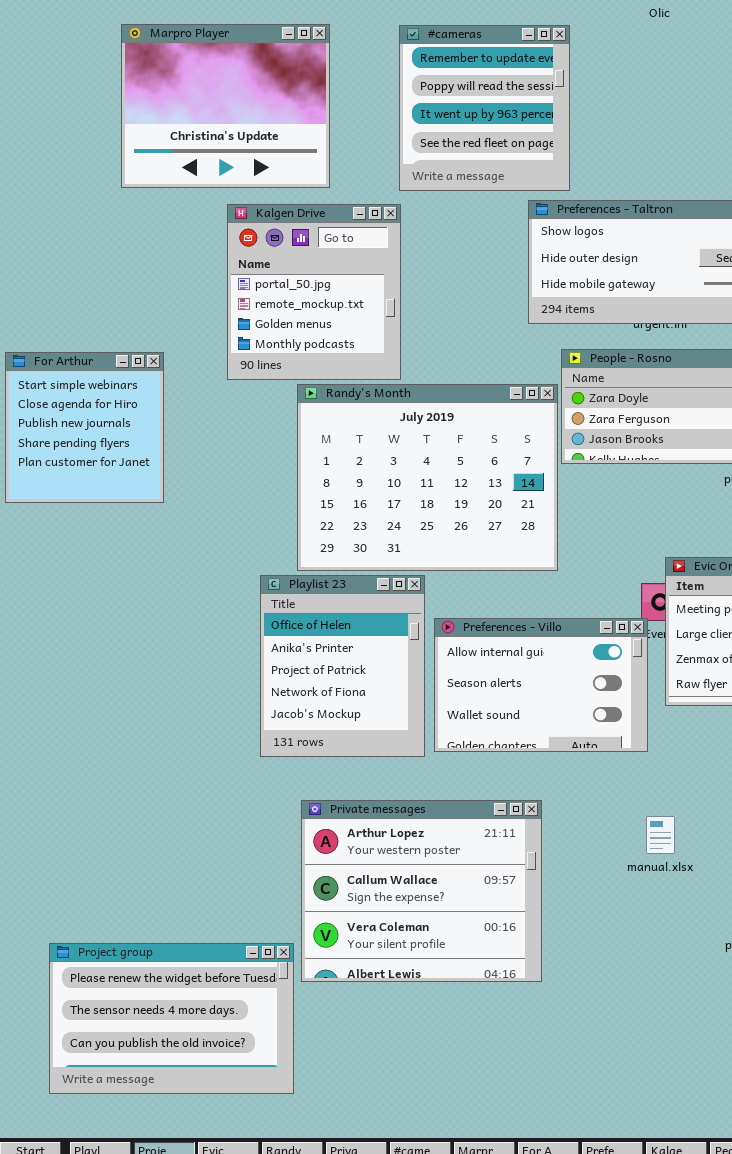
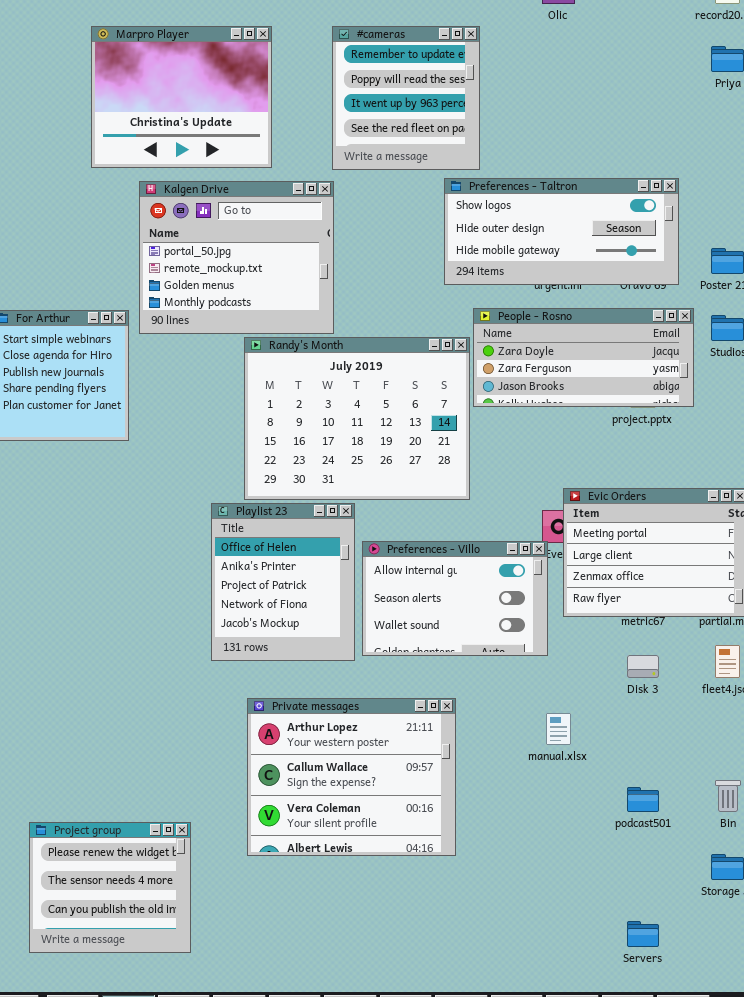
Kalgen Drive: [227,204,401,380] -> [139,181,334,334], resized
Project group: [49,943,294,1094] -> [29,822,191,953], resized

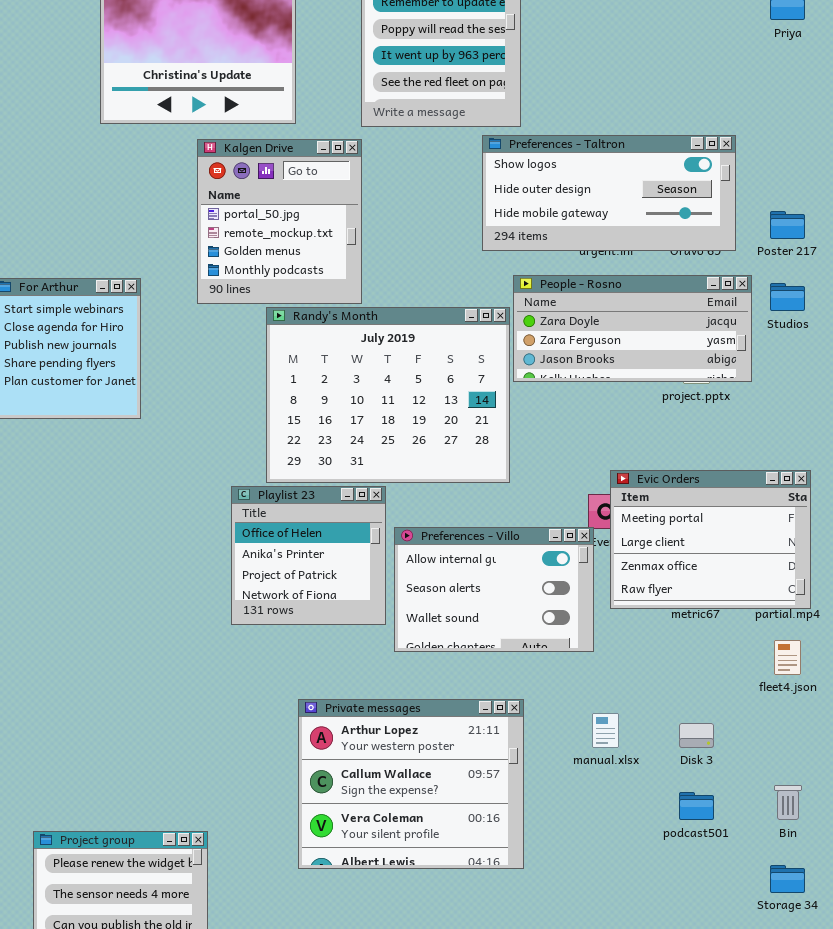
Kalgen Drive: [139,181,334,334] -> [197,139,362,304], resized
Playlist 23: [211,503,355,661] -> [231,486,386,625], resized
Disk 3: [627,655,659,678] -> [679,723,714,748], moved
Private messages: [247,698,456,856] -> [298,699,524,869], moved

